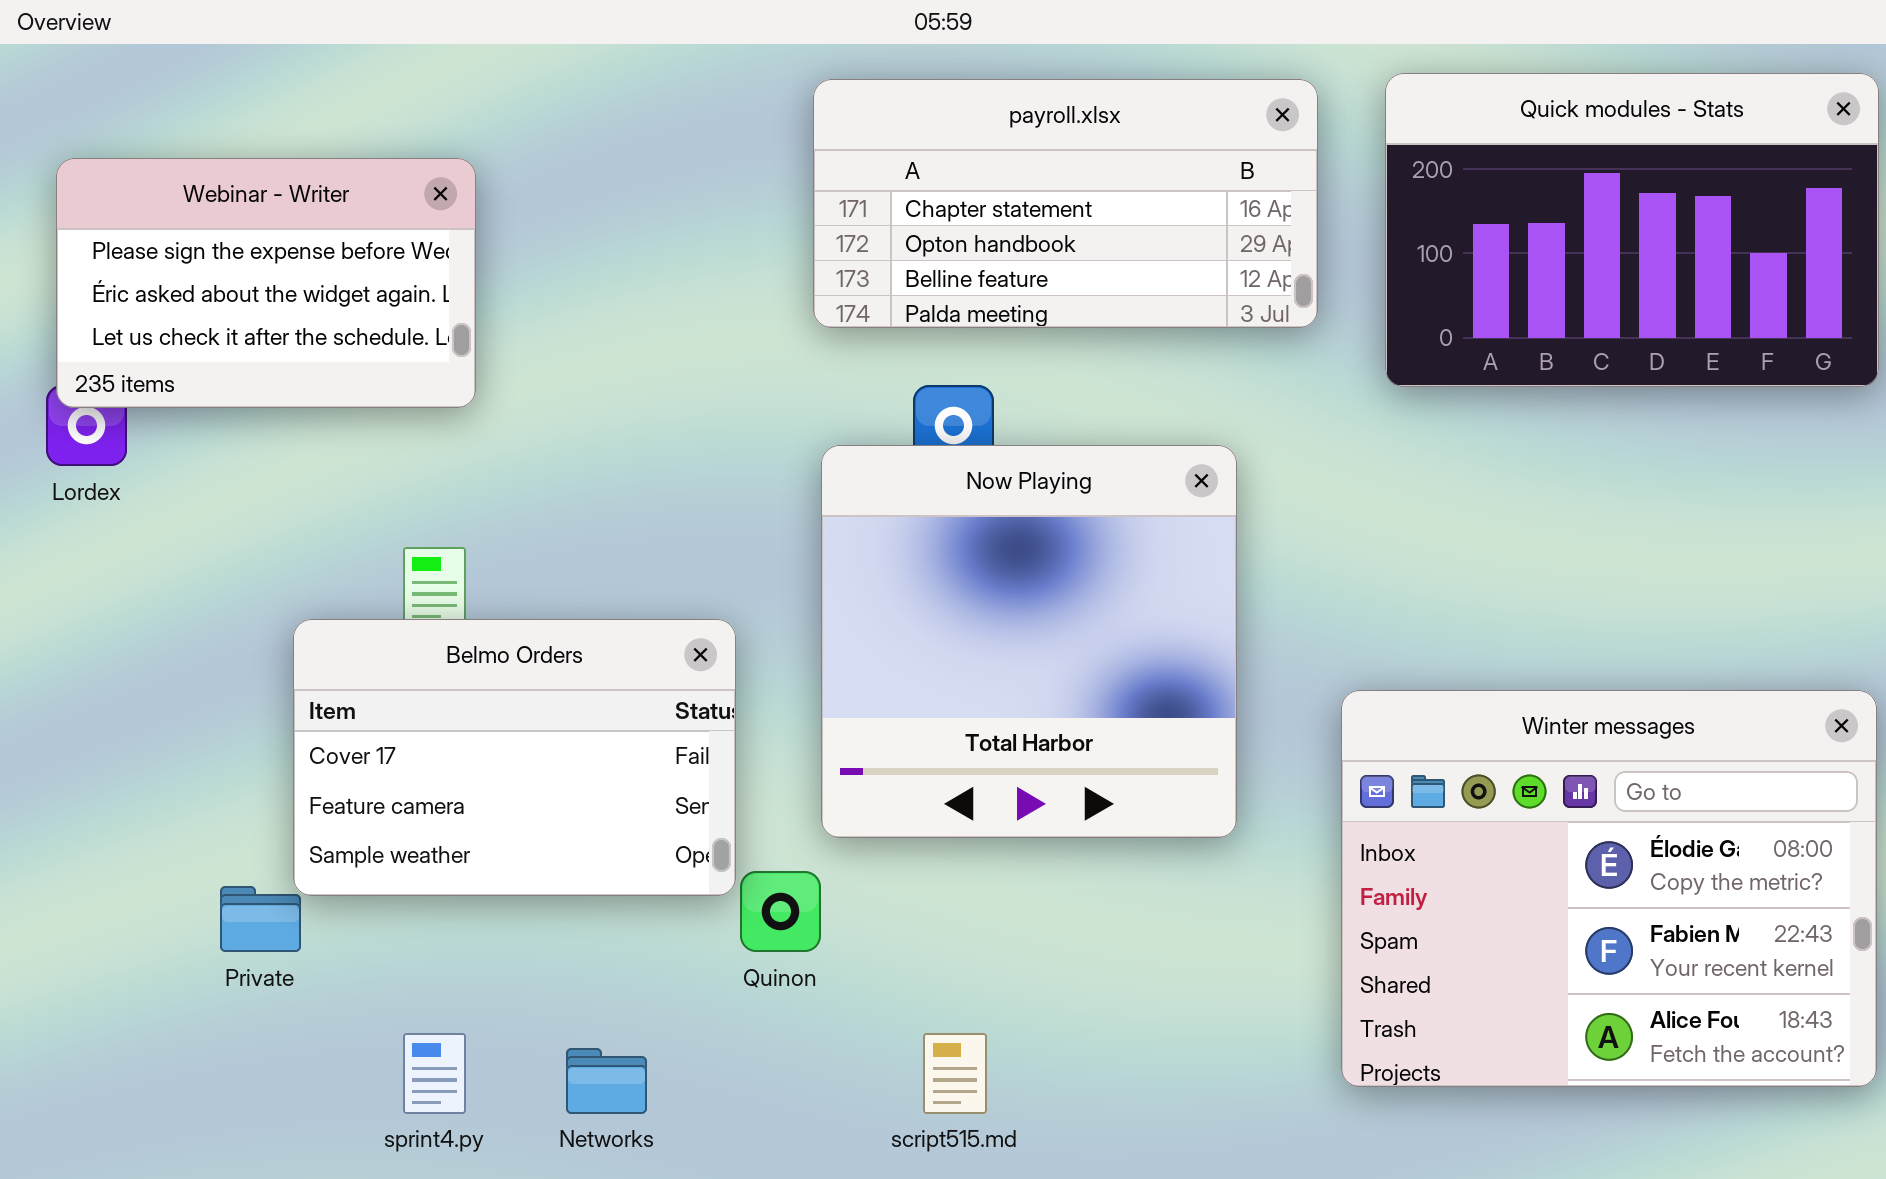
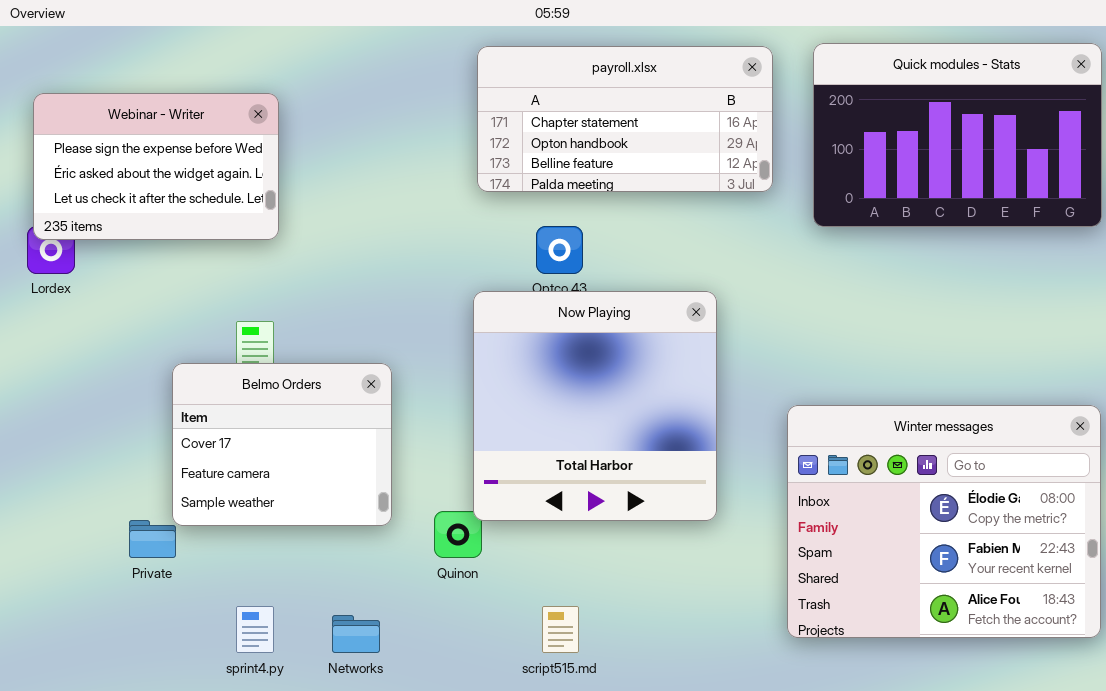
Now Playing: [821,445,1237,838] -> [473,291,717,521], moved
Belmo Orders: [293,619,736,896] -> [172,363,392,526], resized

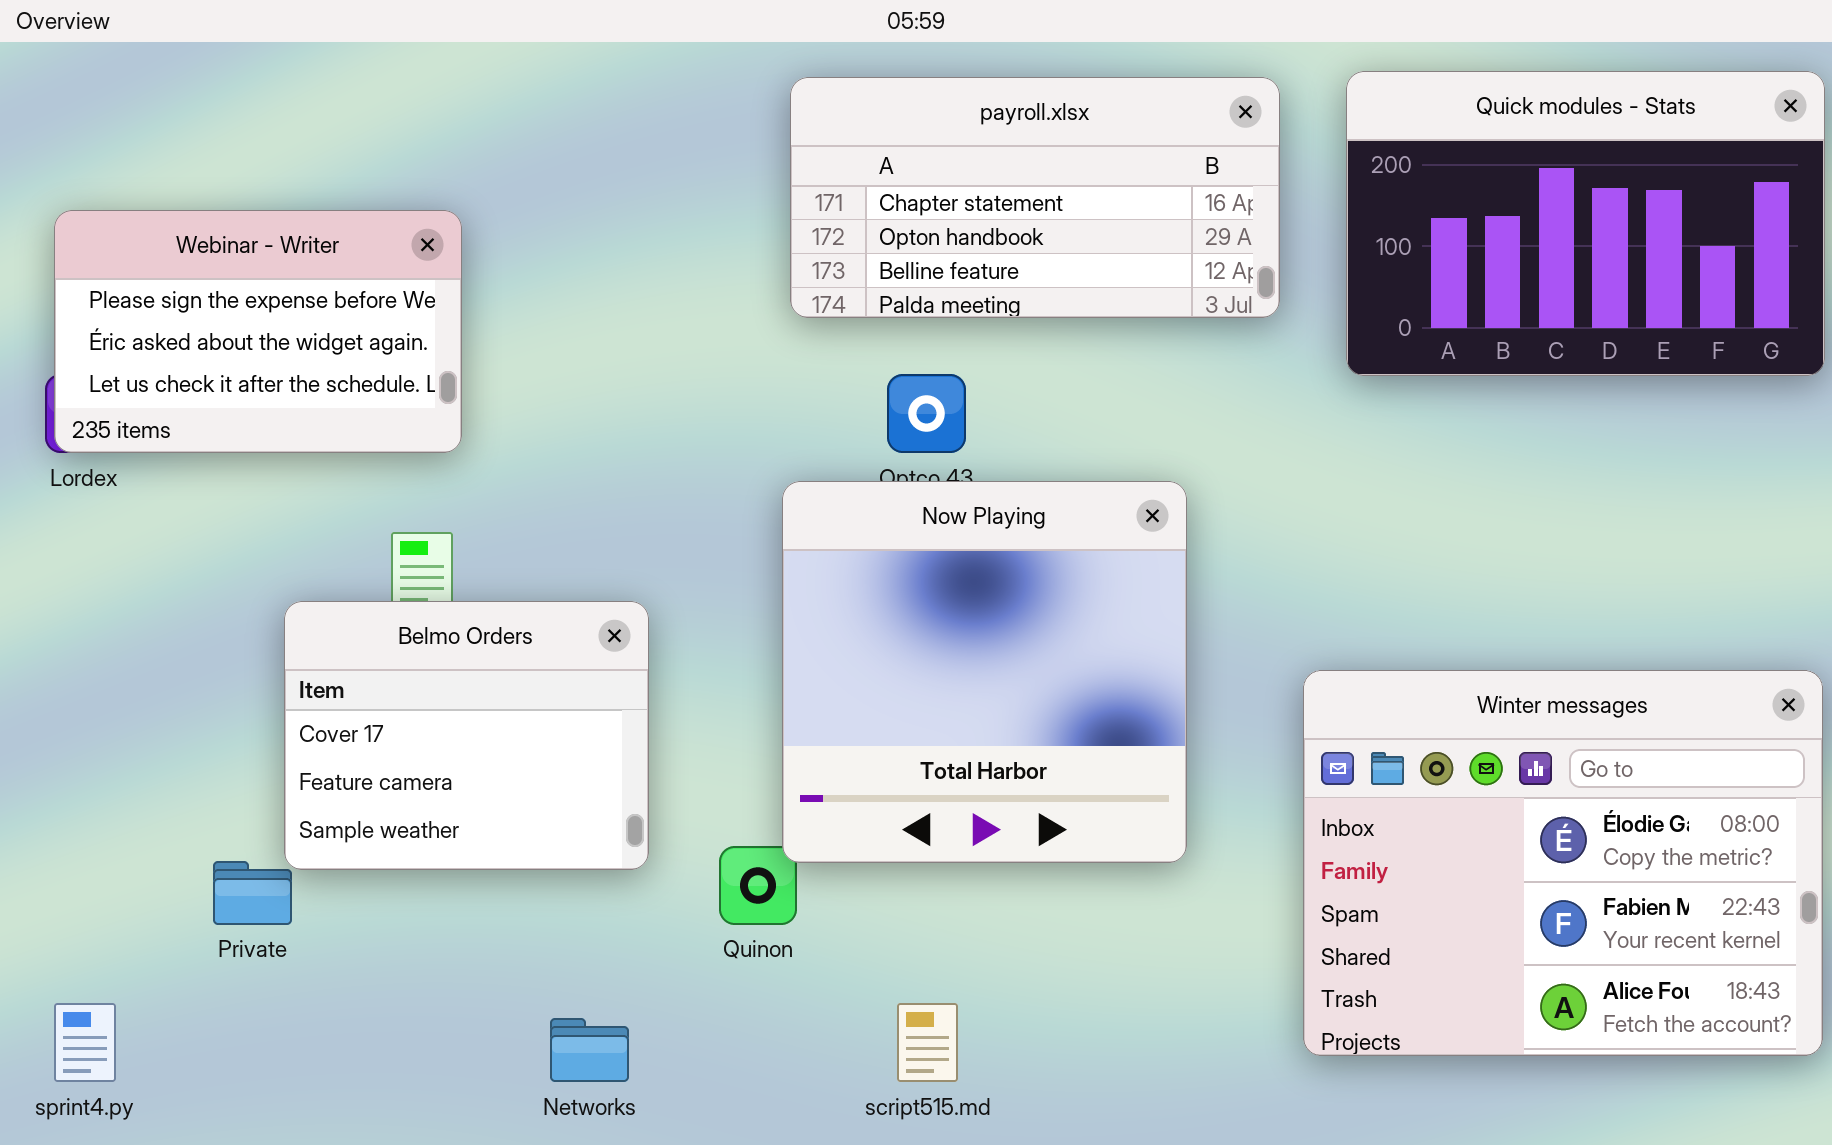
Webinar - Writer: [33,93,279,240] -> [54,210,462,453], moved
sprint4.py: [236,606,274,653] -> [54,1003,116,1082], moved

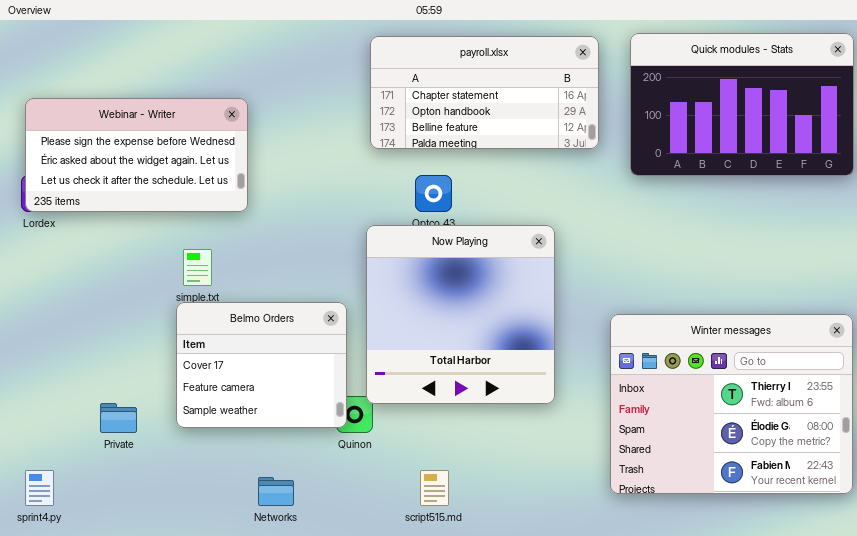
Webinar - Writer: [54,210,462,453] -> [25,98,248,212], resized
Belmo Orders: [284,601,649,870] -> [176,302,347,428], moved
Winter messages: [1303,670,1823,1056] -> [610,314,853,494], scrolled up 1 row

